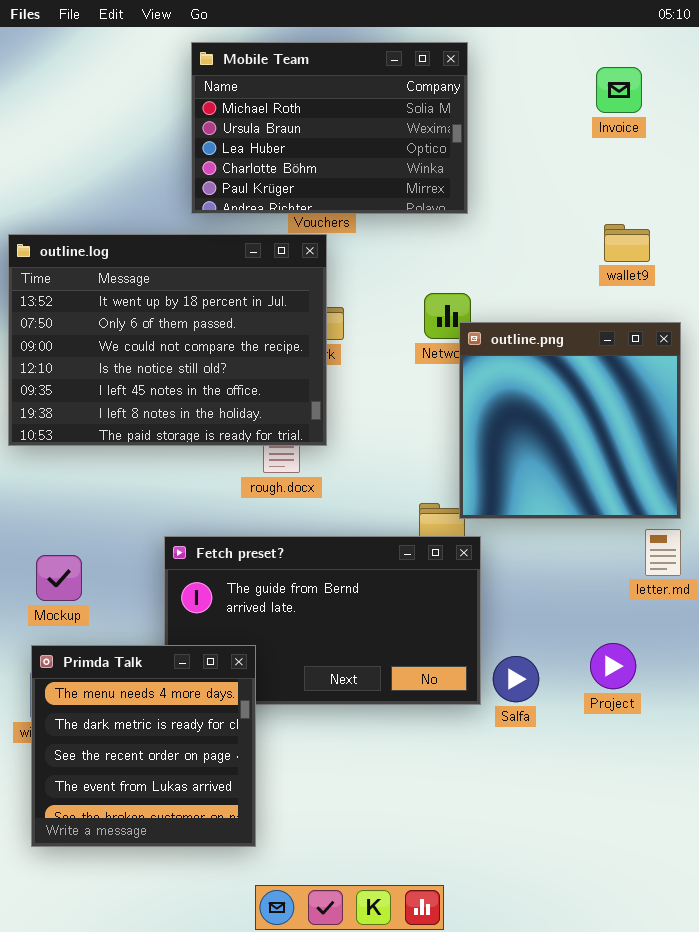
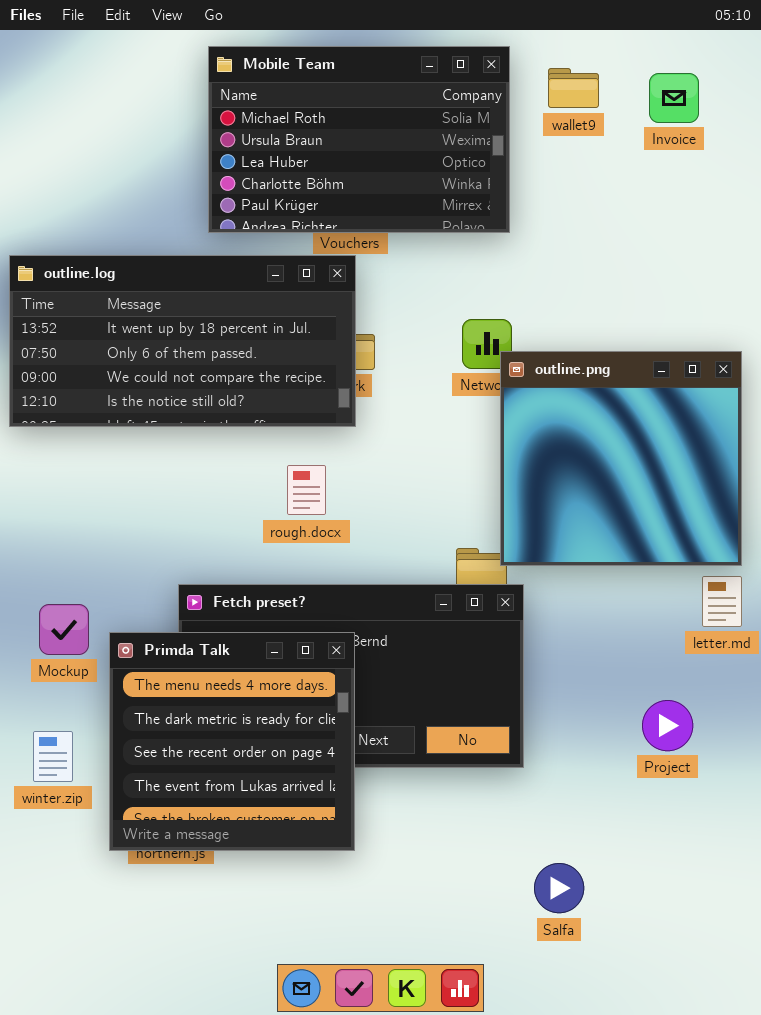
wallet9: [604,224,650,262] -> [548,68,599,108], moved
outline.log: [8,234,327,446] -> [9,255,356,427], resized
Primda Talk: [31,645,256,847] -> [109,632,355,851], moved
Salfa: [493,656,539,702] -> [534,863,584,913], moved

